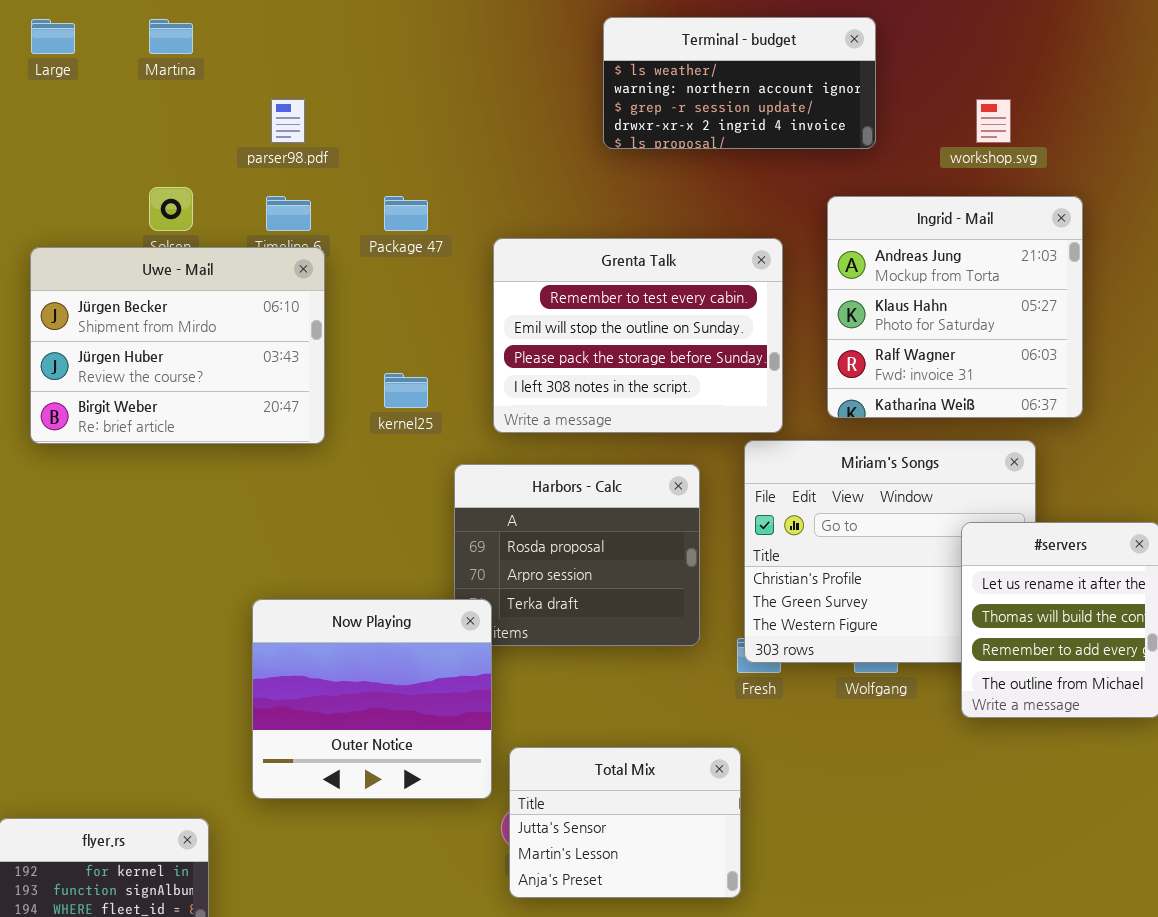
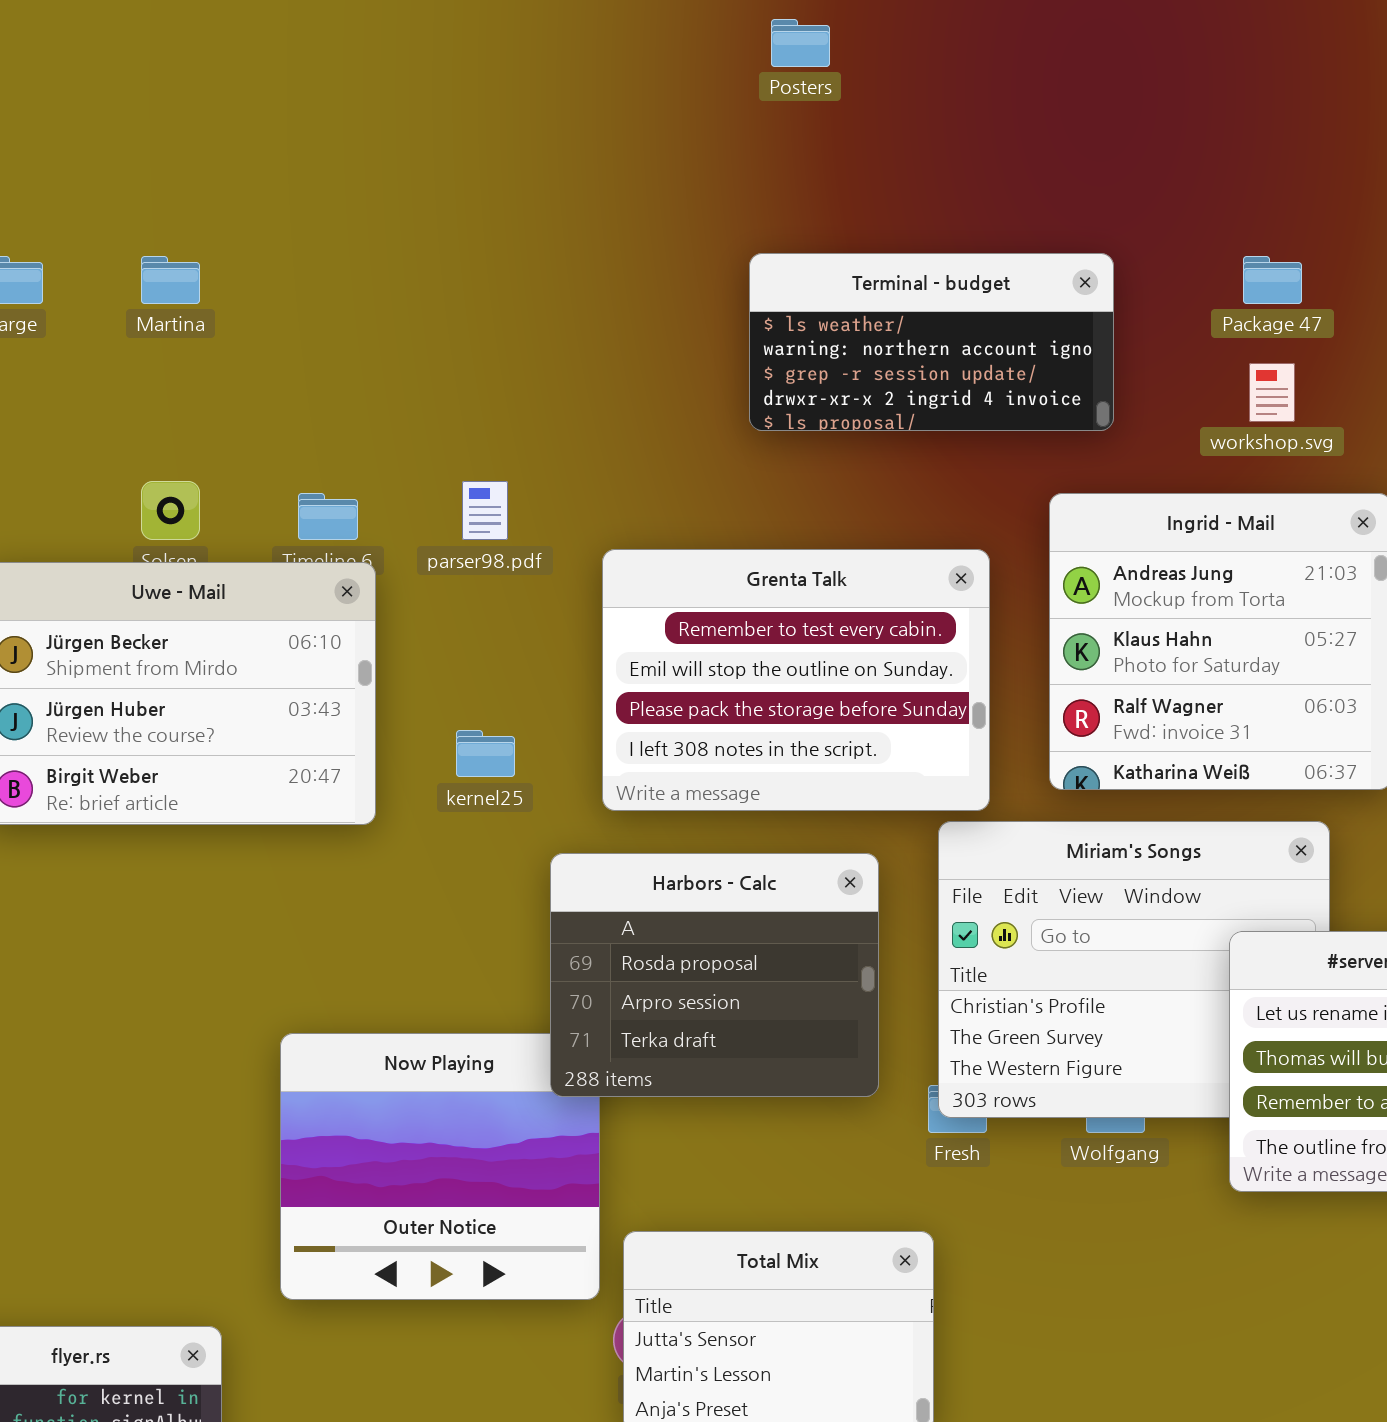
parser98.pdf: [271,99,305,143] -> [462,481,508,540], moved
Package 47: [384,196,428,231] -> [1243,256,1302,304], moved
Harbors - Calc: [454,464,700,646] -> [550,853,879,1097], raised

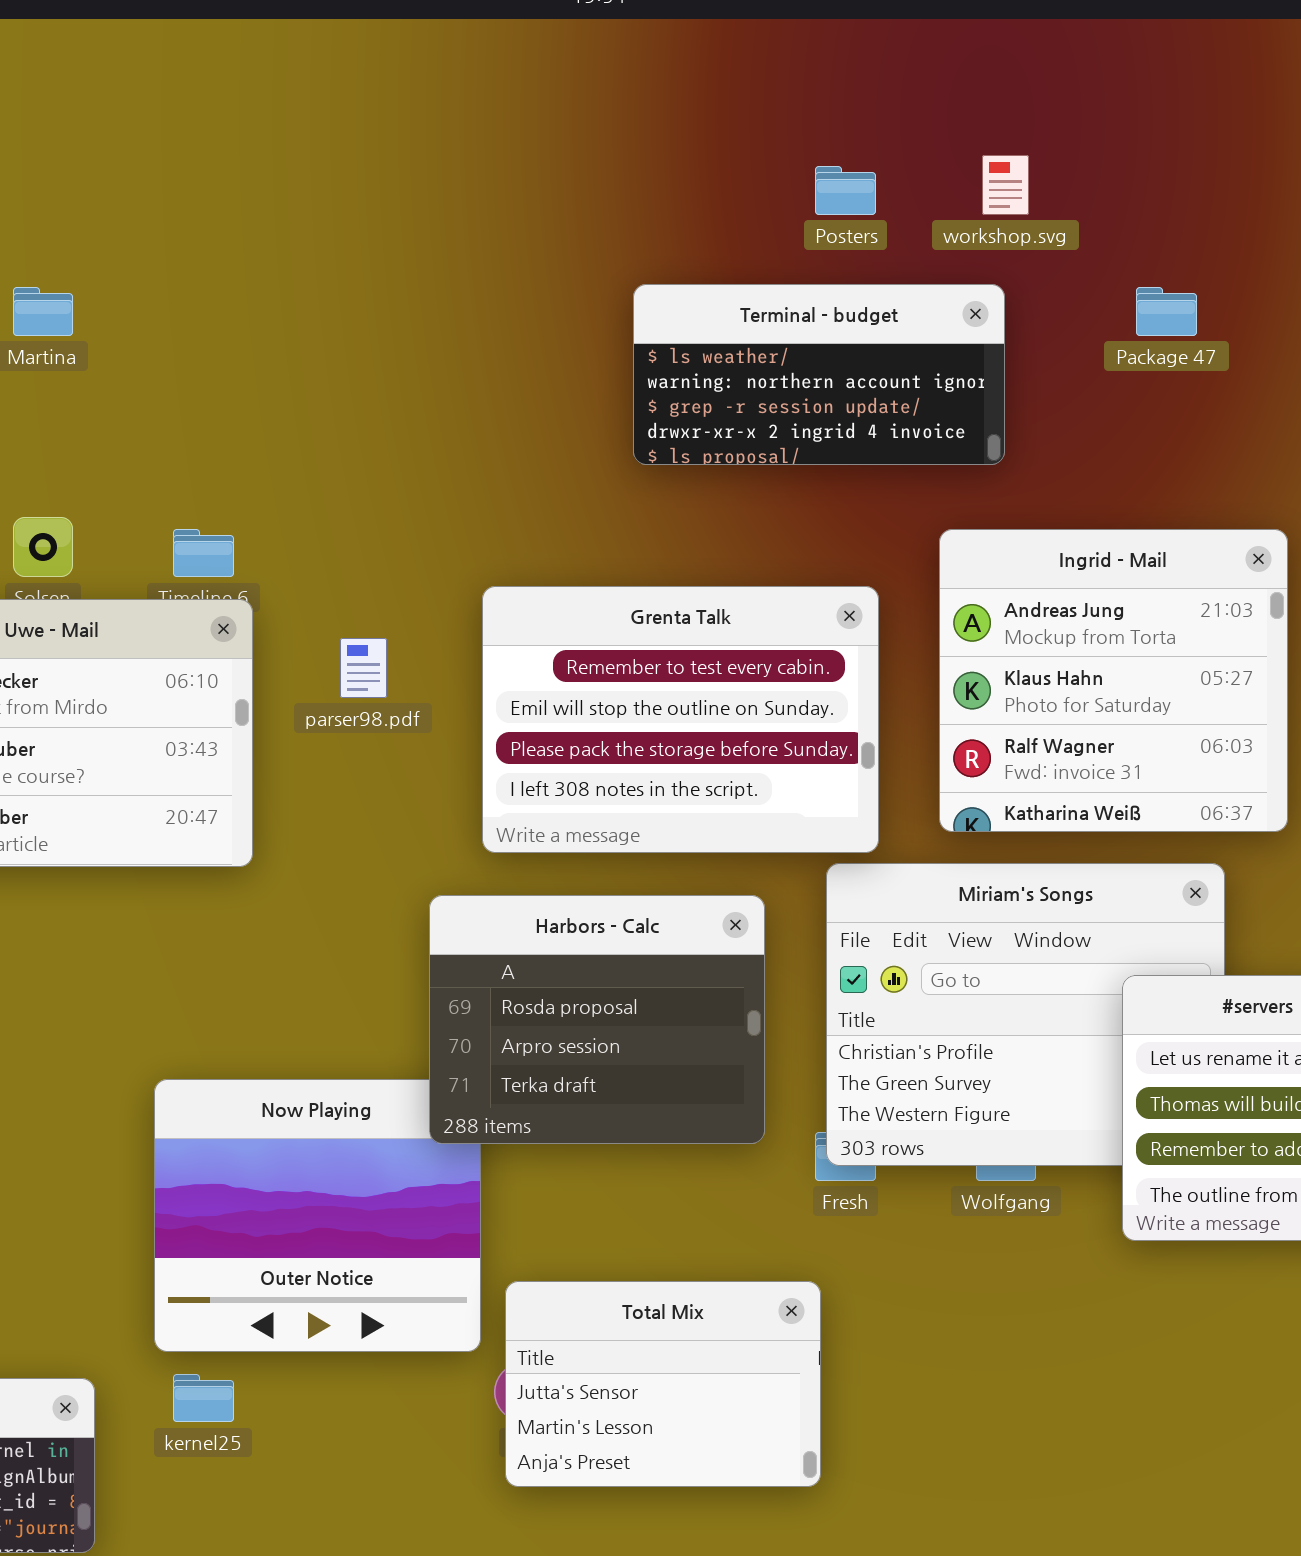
Posters: [771,19,830,67] -> [815,166,876,215], moved
workshop.svg: [1249,363,1295,422] -> [982,155,1029,215], moved
parser98.pdf: [462,481,508,540] -> [340,638,387,698], moved
kernel25: [456,730,515,777] -> [173,1374,234,1422], moved

